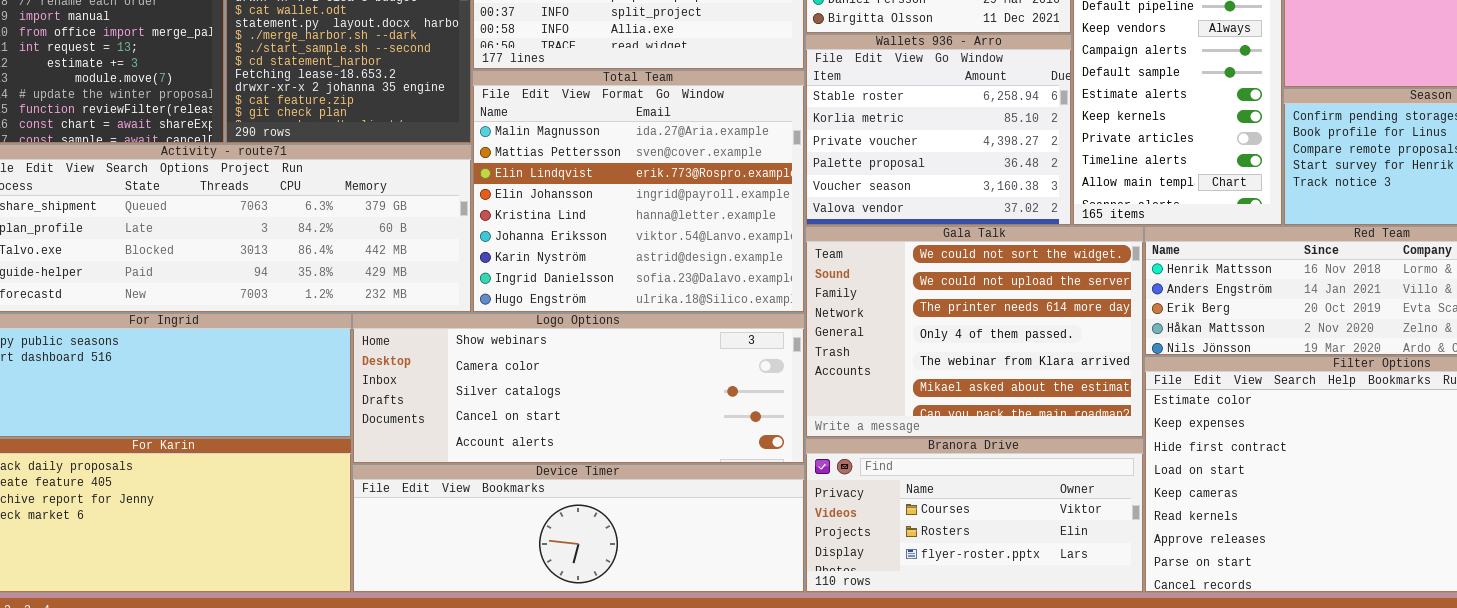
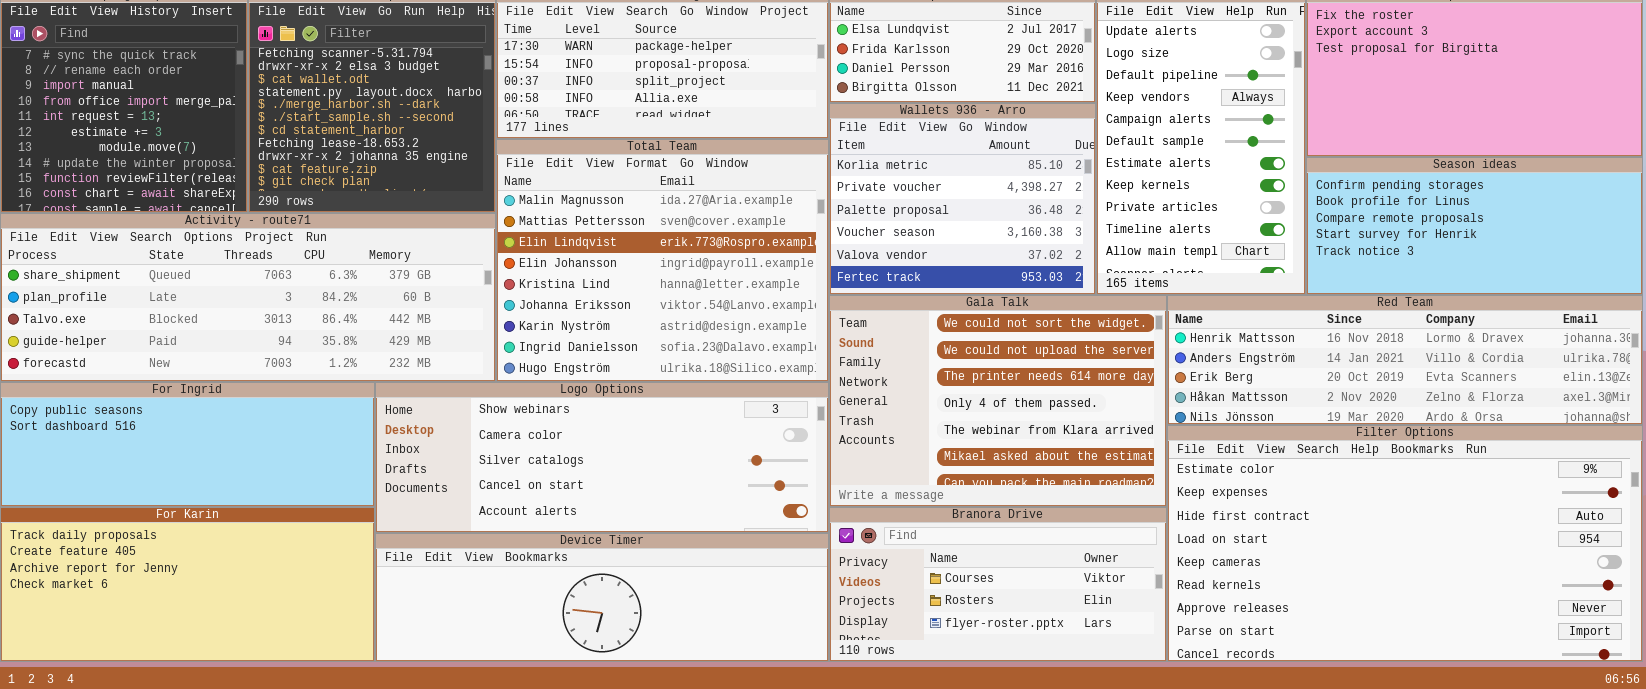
Wallets 936 - Arro: [805,34,1072,226] -> [829,103,1096,295], scrolled down 1 row

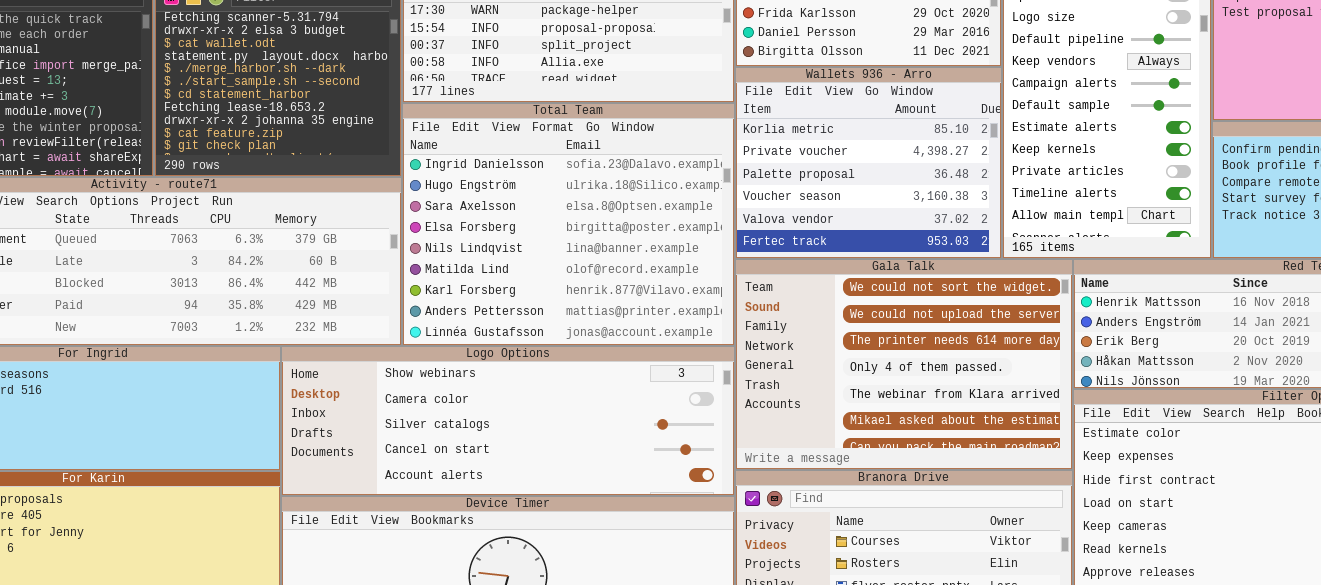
Total Team: [496,139,829,382] -> [402,103,735,346], scrolled down 7 rows

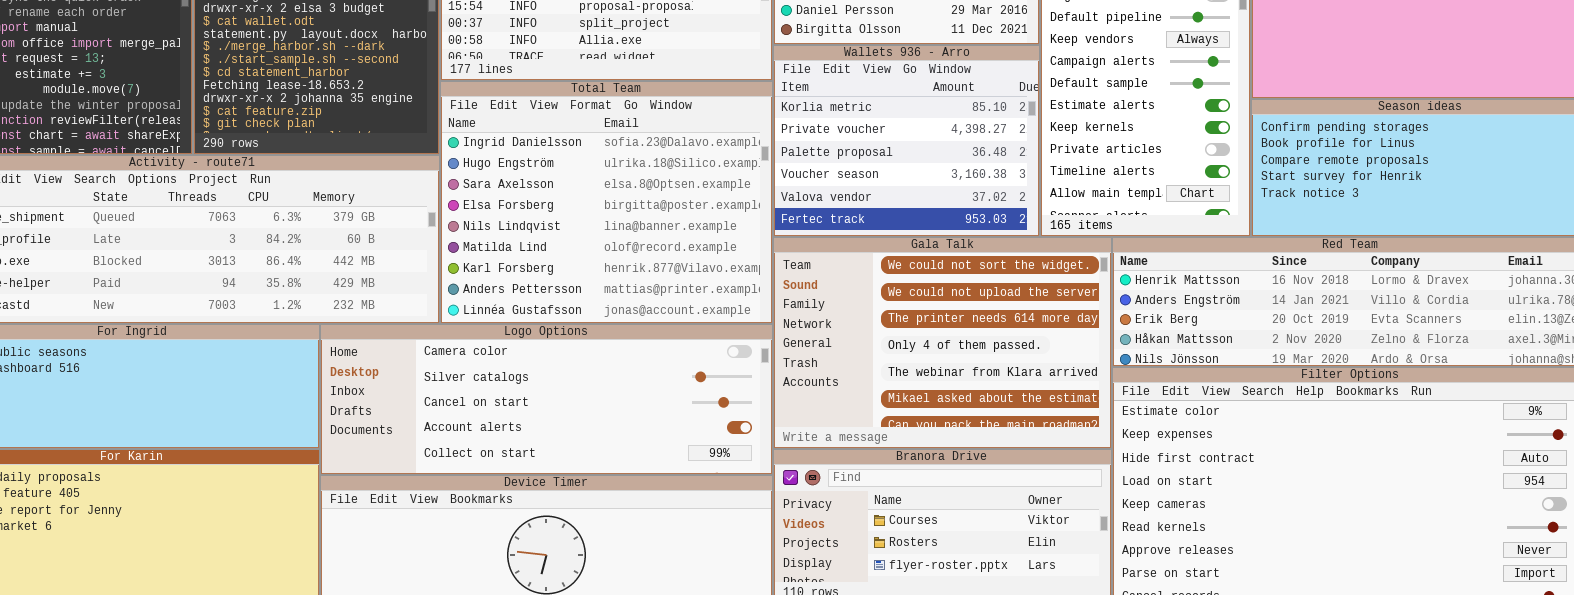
Logo Options: [281,346,735,496] -> [320,324,773,475], scrolled down 1 row

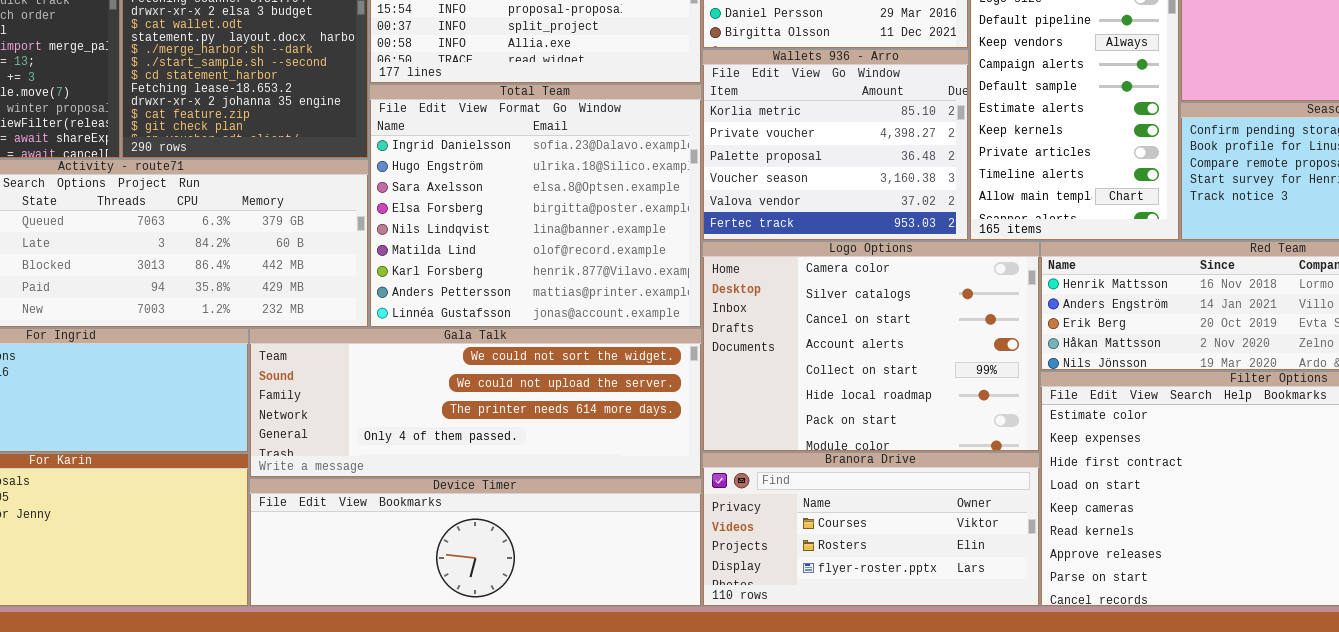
Gala Talk: [773,237,1112,449] -> [249,328,702,478], moved, resized
Logo Options: [320,324,773,475] -> [702,241,1040,452], moved, resized

